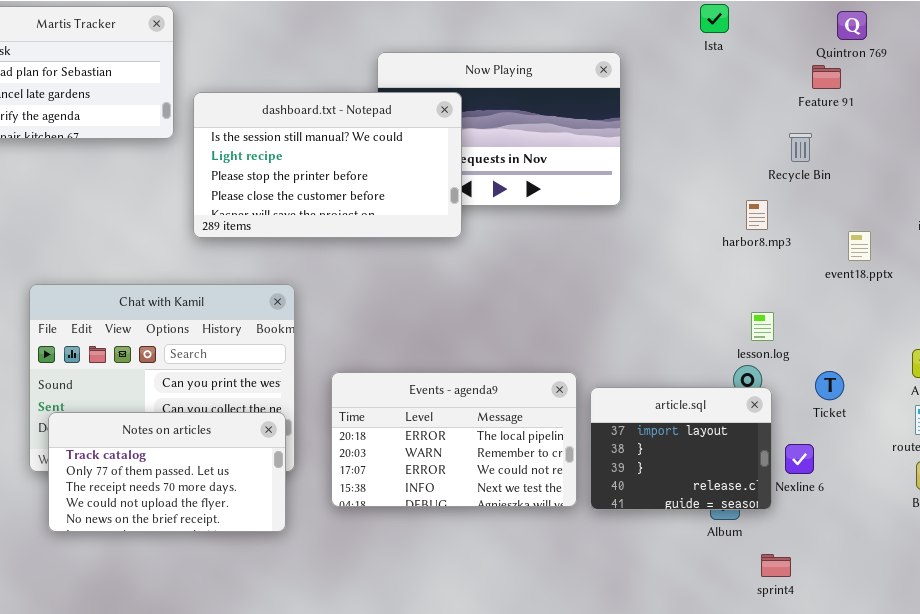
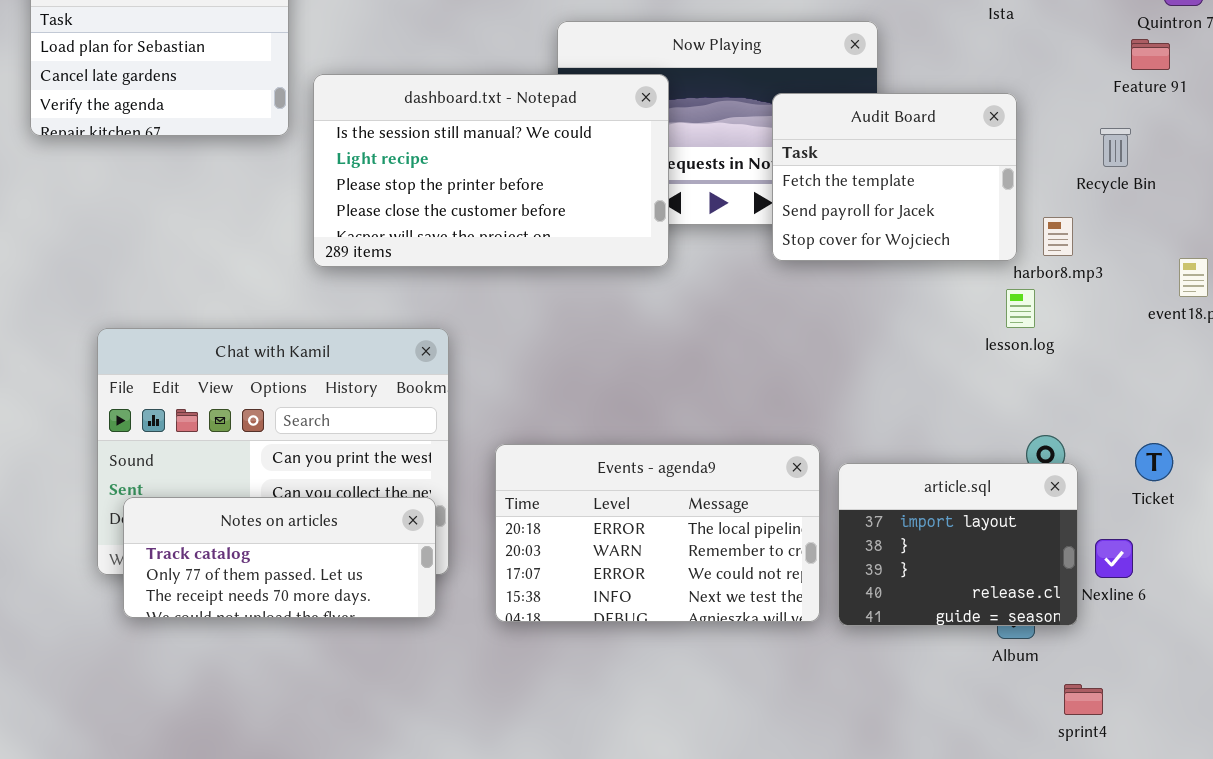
Audit Board: none -> [772,93,1017,261], opened
lesson.log: [751,312,774,341] -> [1006,289,1035,328], moved
Notes on articles: [48,412,286,532] -> [123,497,436,618], resized

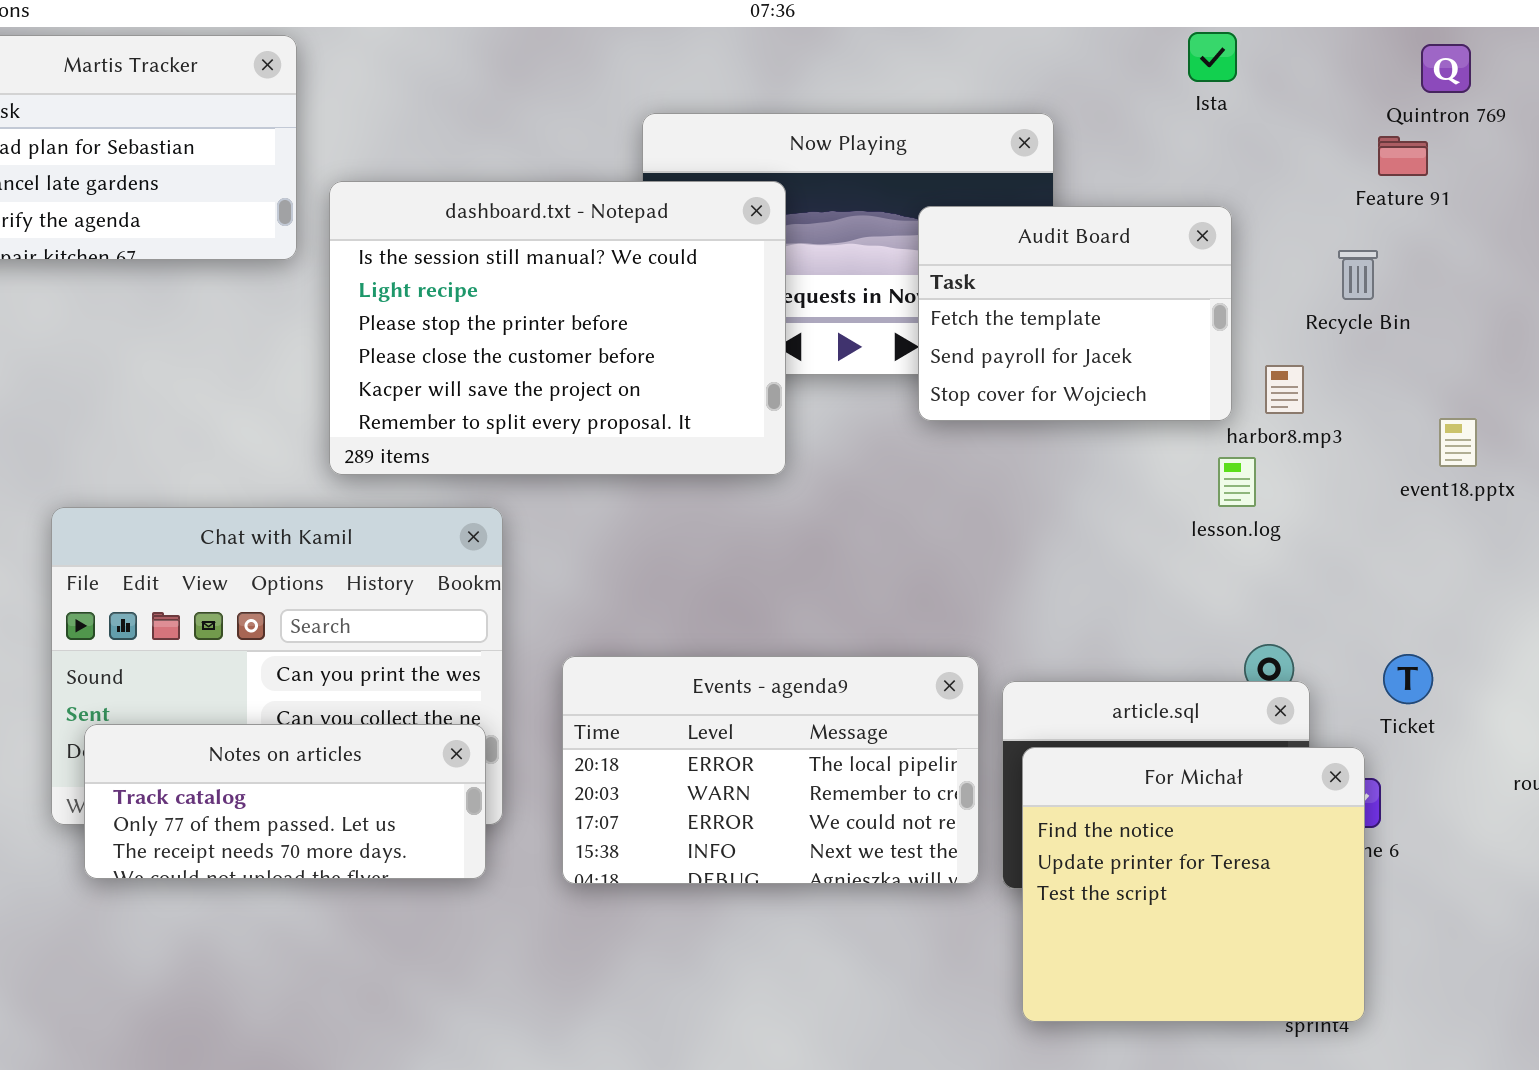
dashboard.txt - Notepad: [313,74,669,267] -> [329,181,786,475], resized
For Michał: none -> [1022,747,1365,1022], opened

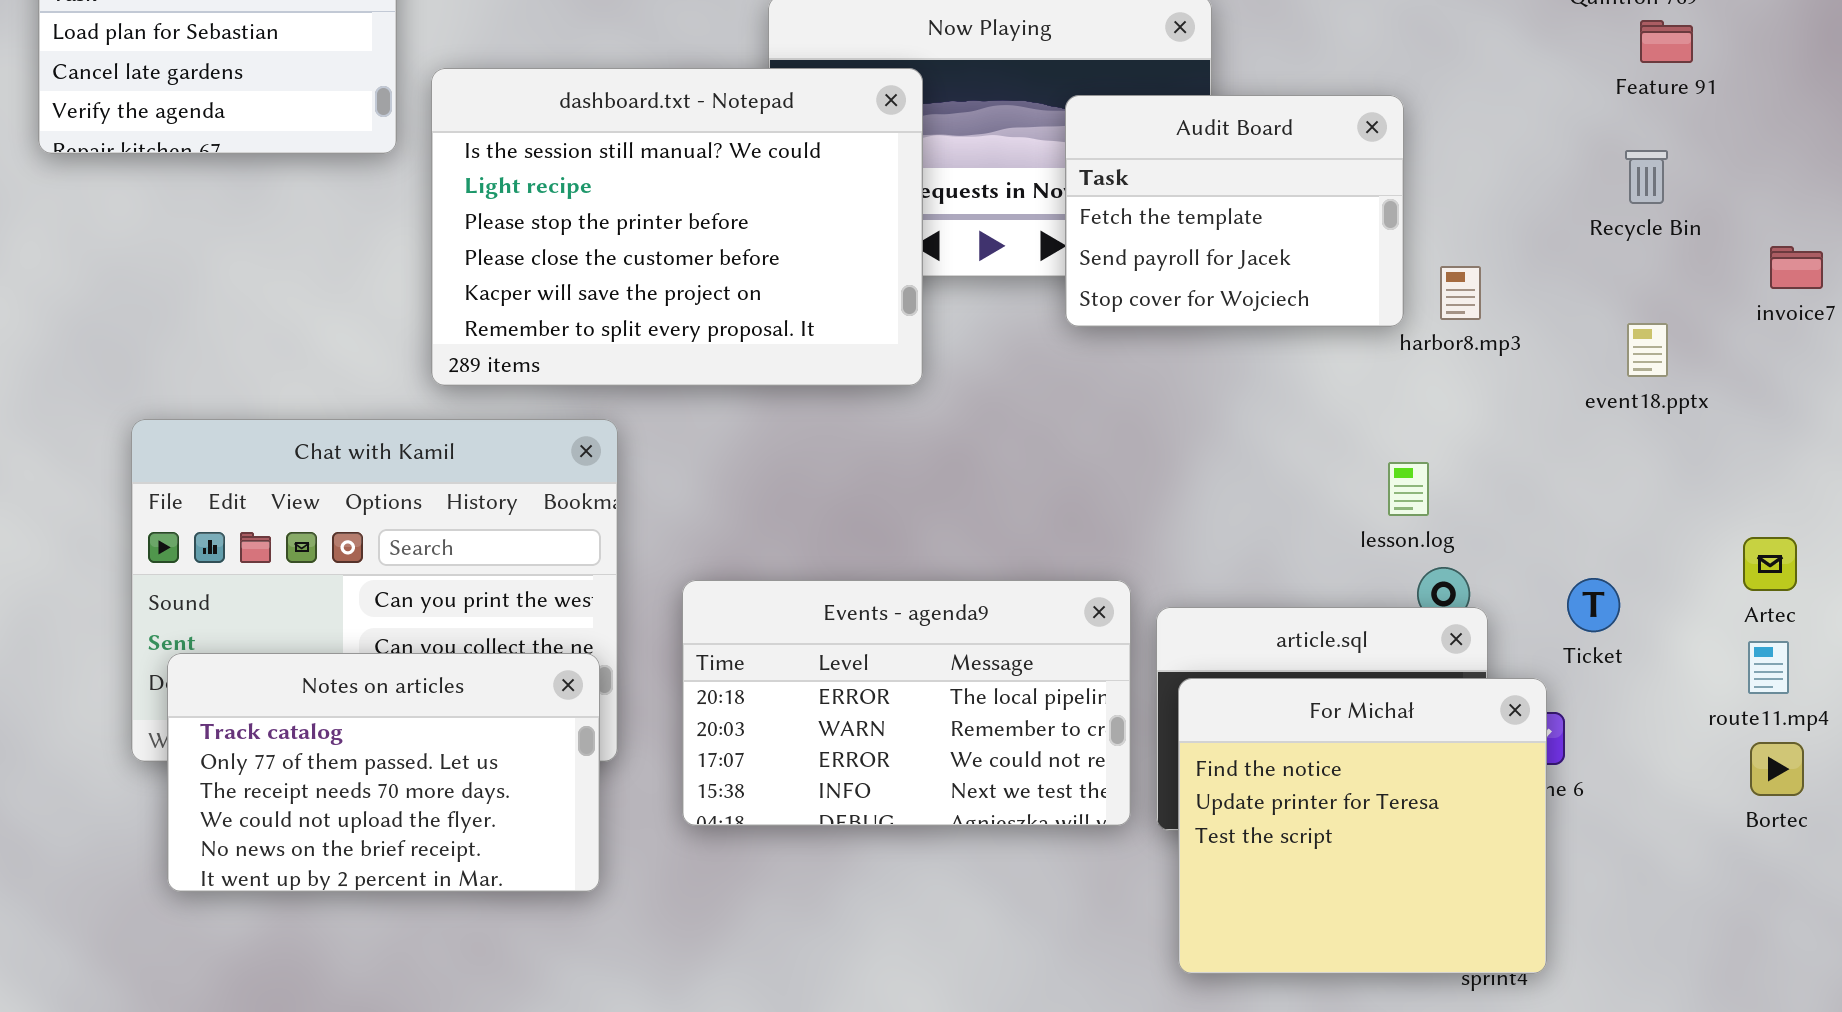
Feature 91: [1378,136,1428,176] -> [1640,20,1693,63], moved
Recycle Bin: [1338,250,1378,300] -> [1625,150,1668,204], moved
lesson.log: [1218,457,1256,507] -> [1388,462,1429,516], moved
Notes on articles: [84,724,486,879] -> [167,653,600,892], resized

